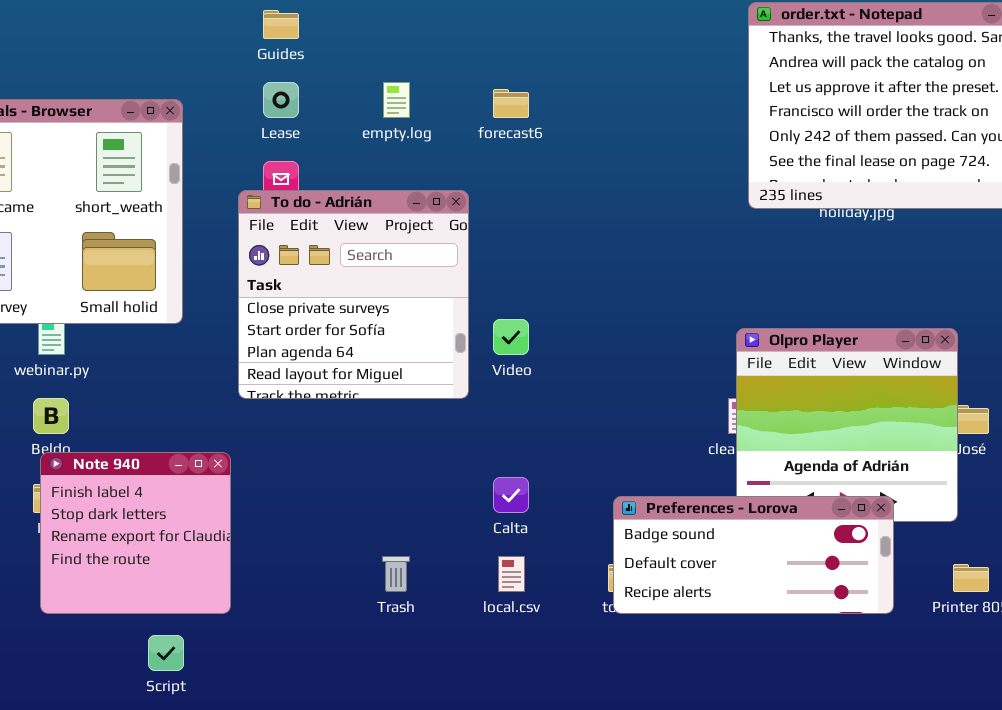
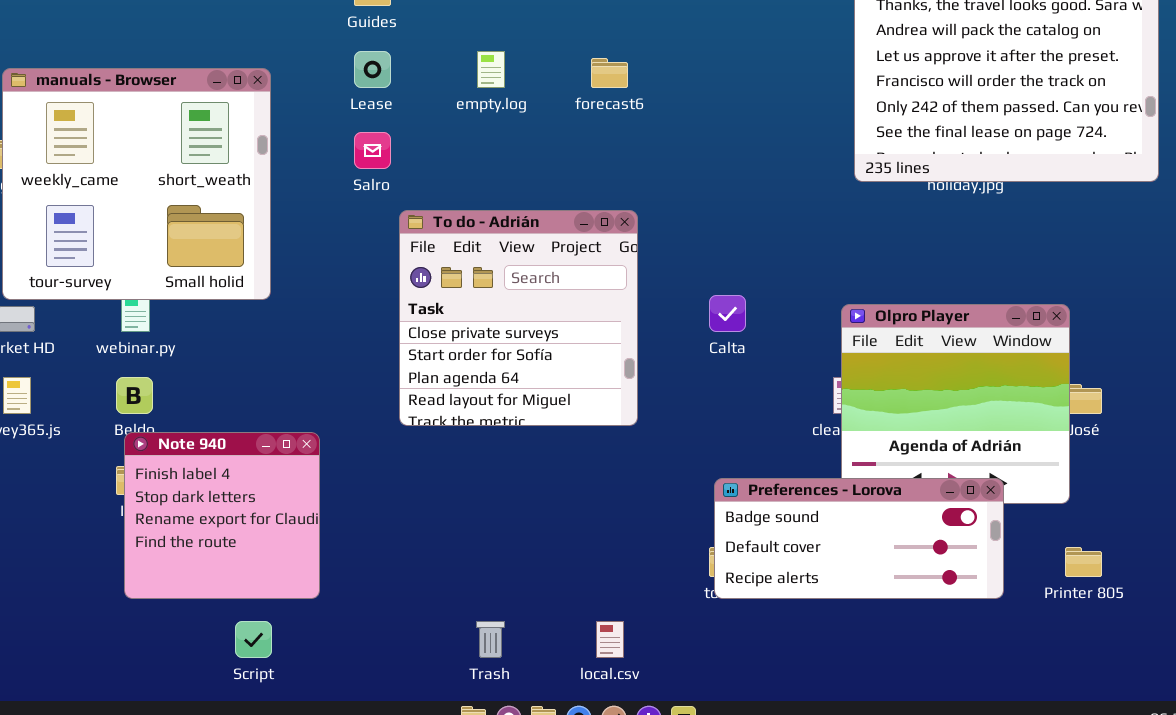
To do - Adrián: [238,190,469,399] -> [399,210,638,426], moved
Calta: [493,477,529,513] -> [709,295,746,332], moved
Trash: [382,556,410,592] -> [476,621,505,658], moved
local.csv: [498,556,525,592] -> [596,621,624,658], moved

